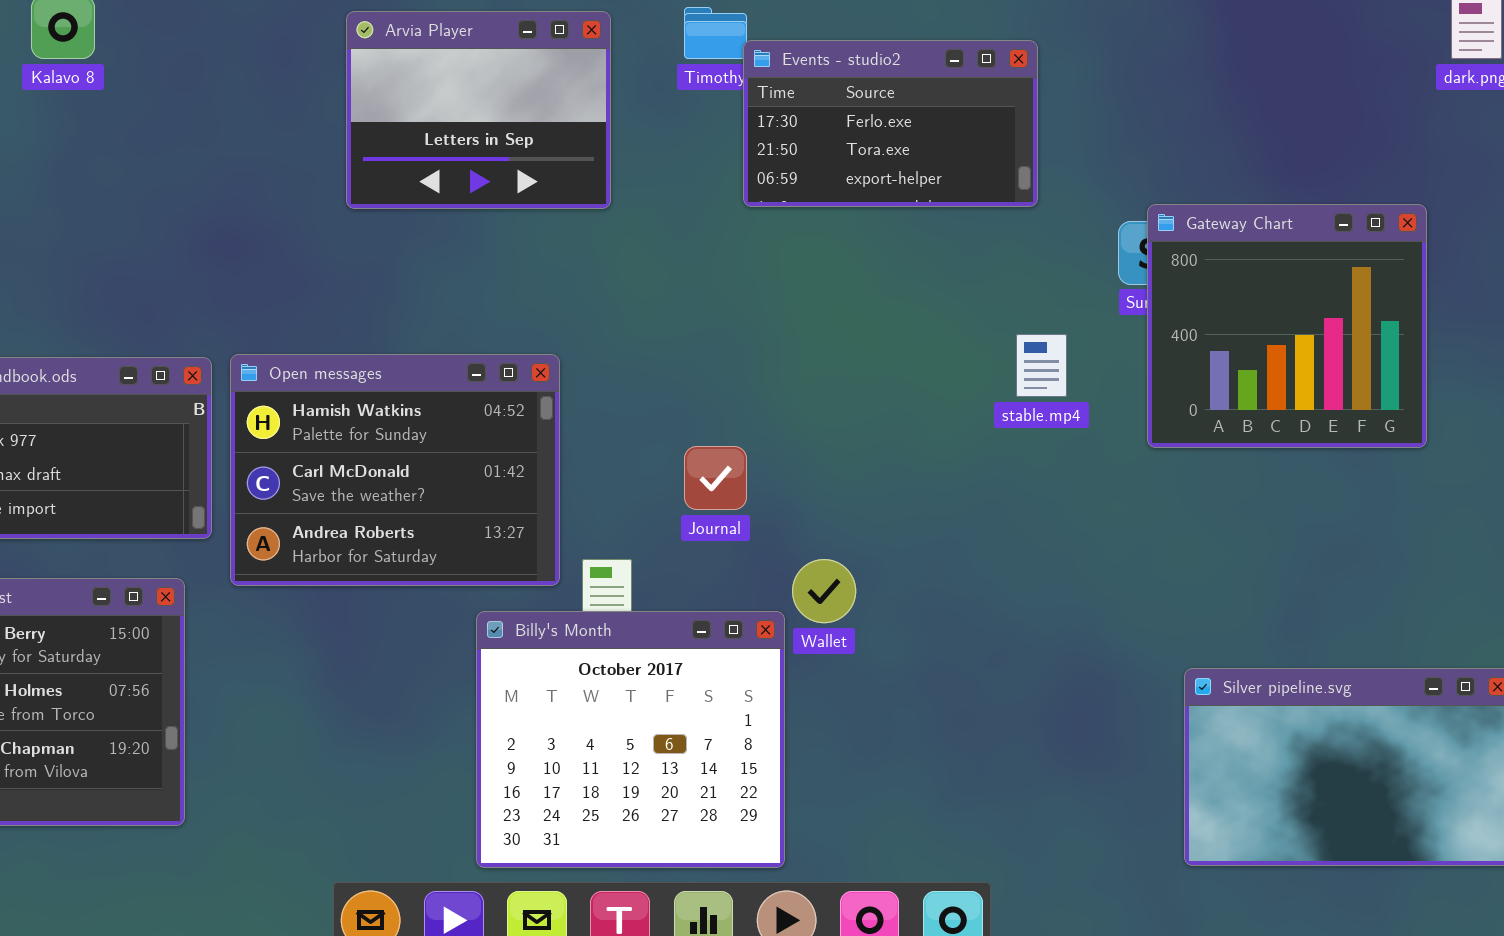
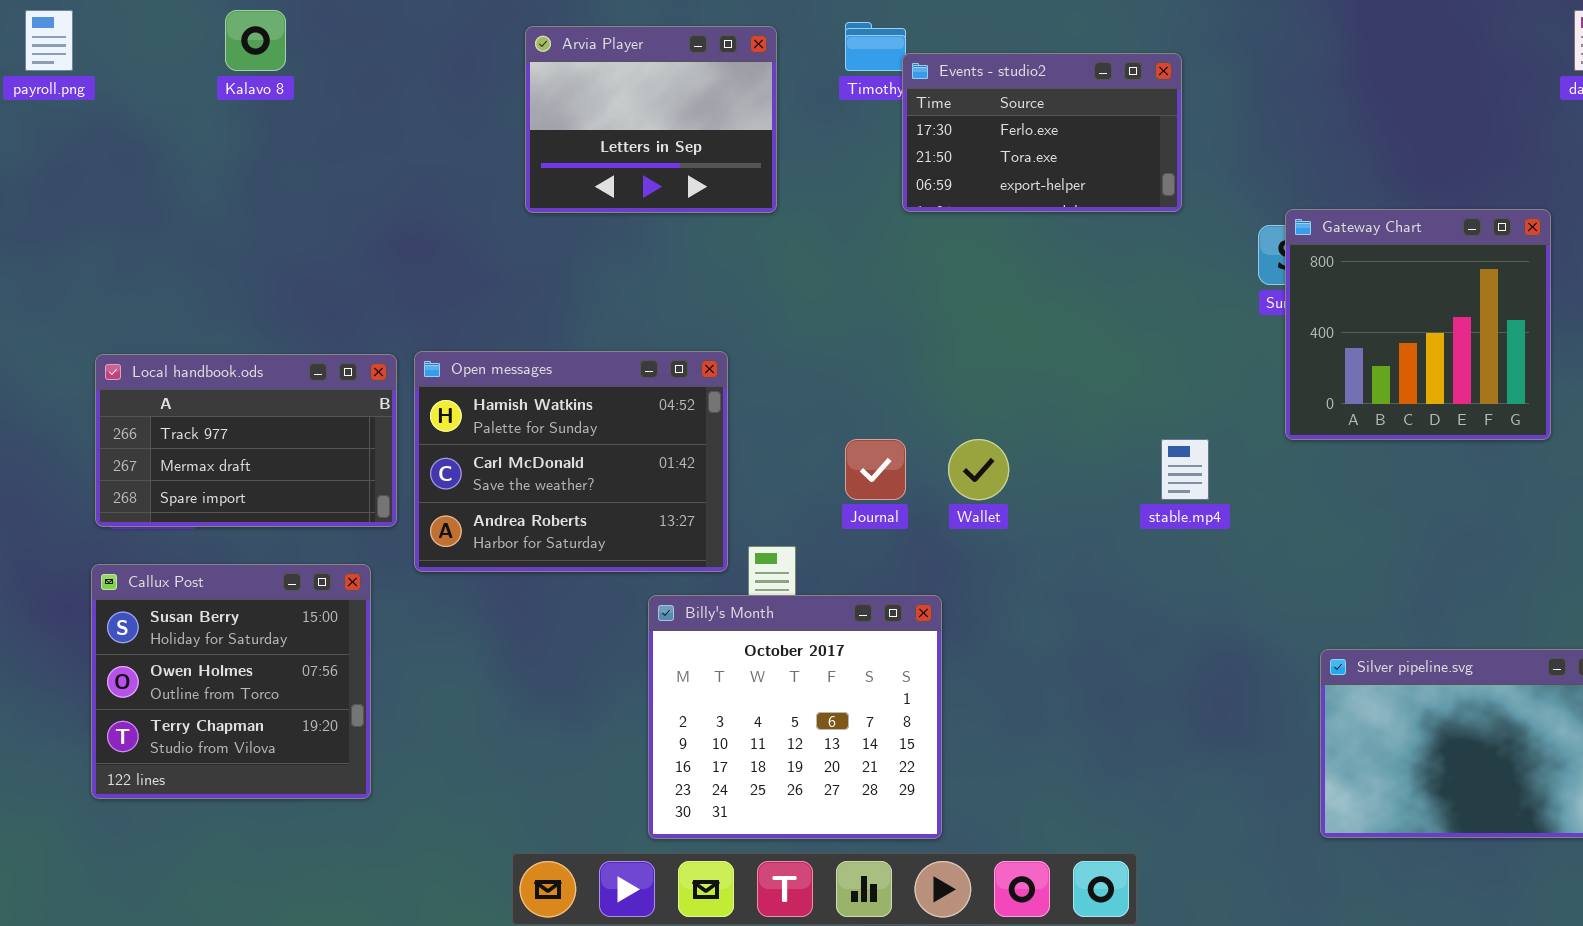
stable.mp4: [1016,334,1067,397] -> [1161,439,1209,500], moved
Wallet: [792,559,856,623] -> [948,439,1009,500], moved

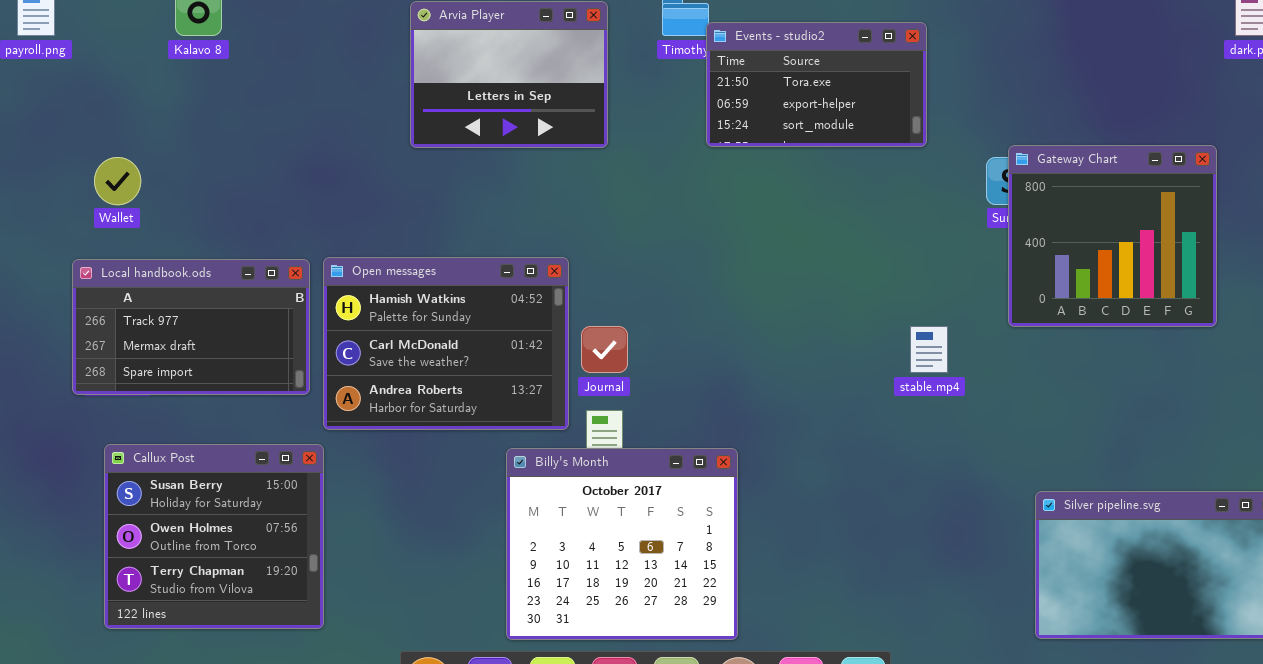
Events - studio2: [902,53,1182,212] -> [706,22,927,147], scrolled down 1 row
Journal: [845,439,906,500] -> [581,326,628,373], moved
Wallet: [948,439,1009,500] -> [94,157,141,205], moved
Callux Post: [91,564,371,799] -> [104,444,324,629], moved

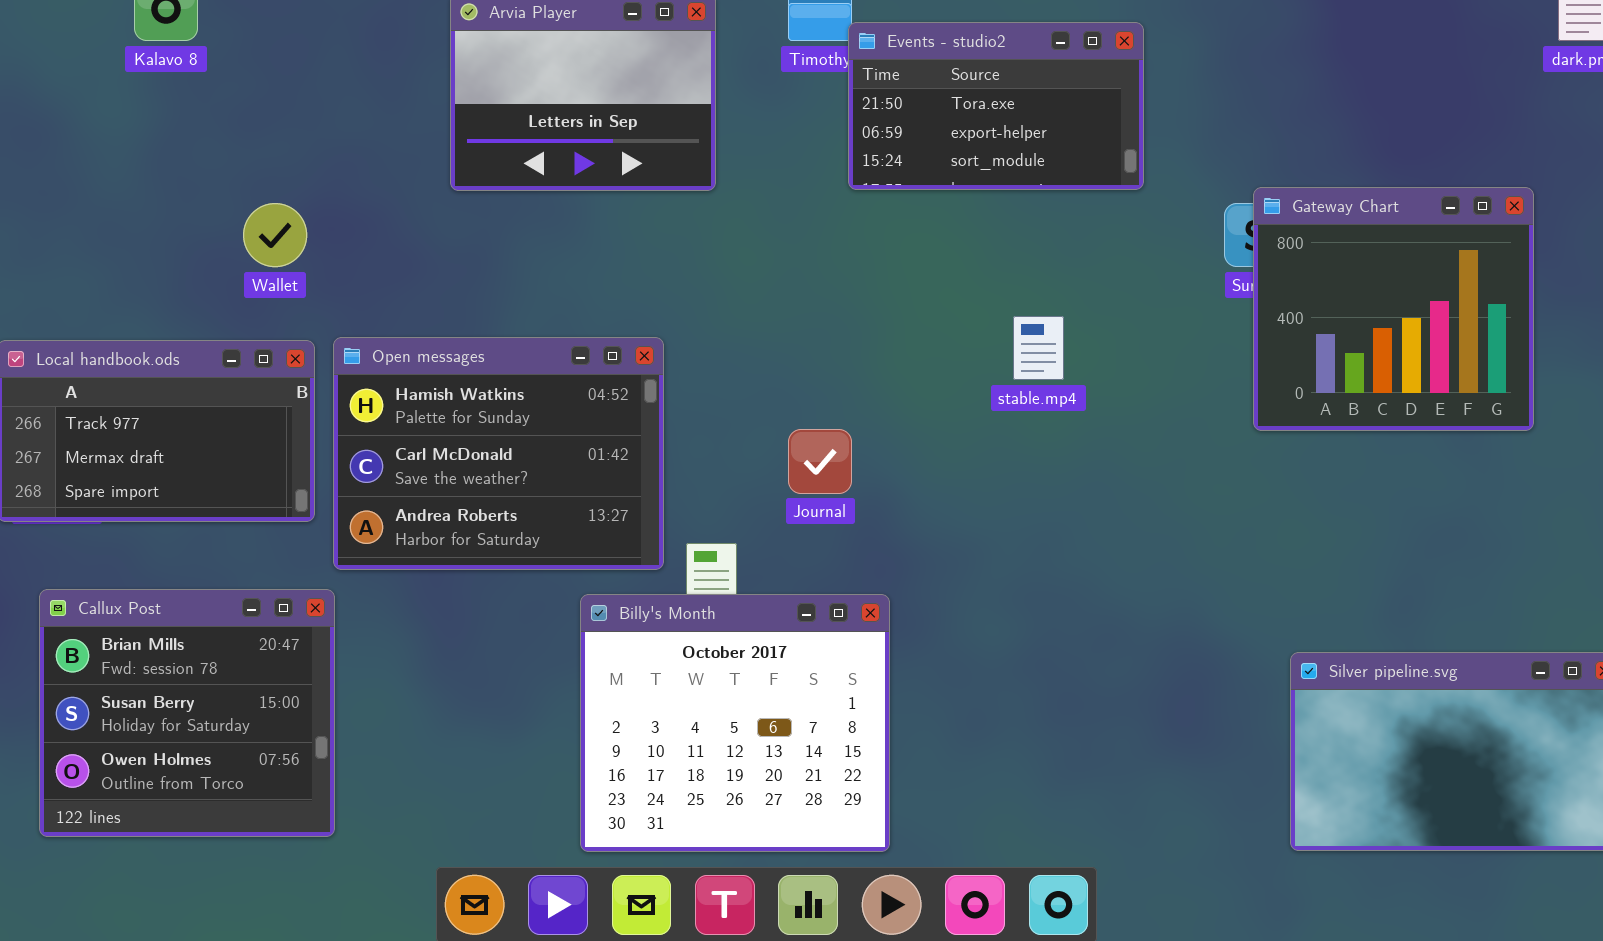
Wallet: [94,157,141,205] -> [243,203,307,267], moved
Journal: [581,326,628,373] -> [788,429,852,494], moved
stable.mp4: [910,326,948,373] -> [1013,316,1064,380], moved
Callux Post: [104,444,324,629] -> [39,589,335,837], scrolled up 1 row

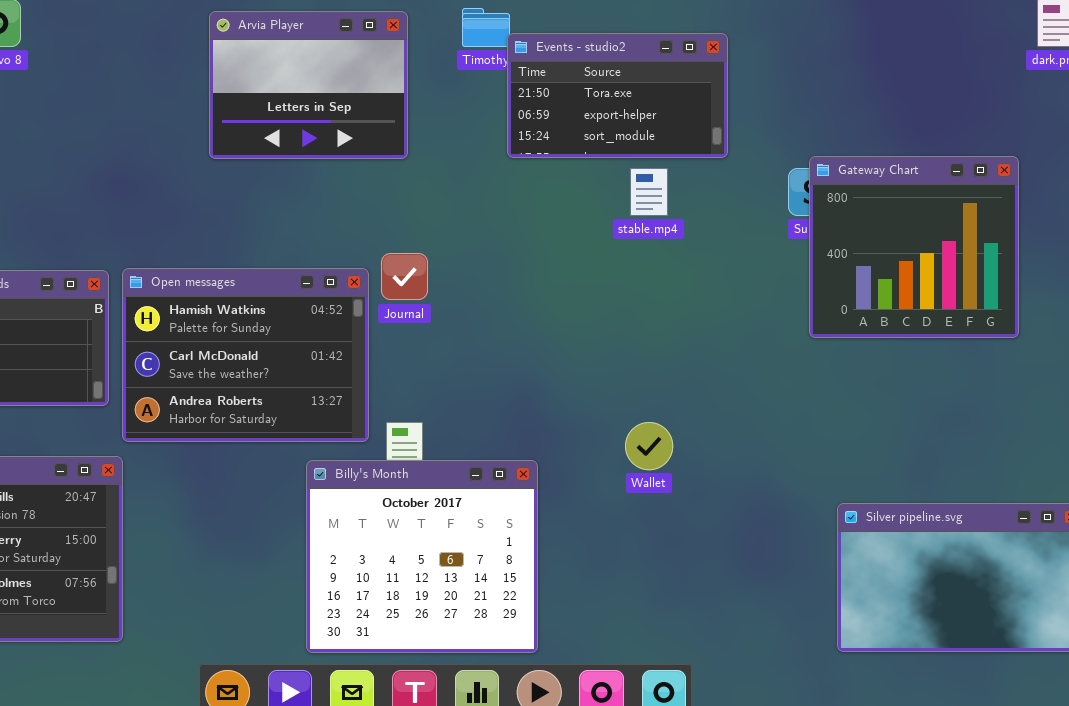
Wallet: [243,203,307,267] -> [625,422,673,470], moved
stable.mp4: [1013,316,1064,380] -> [630,168,668,216], moved
Journal: [788,429,852,494] -> [381,253,428,300], moved

